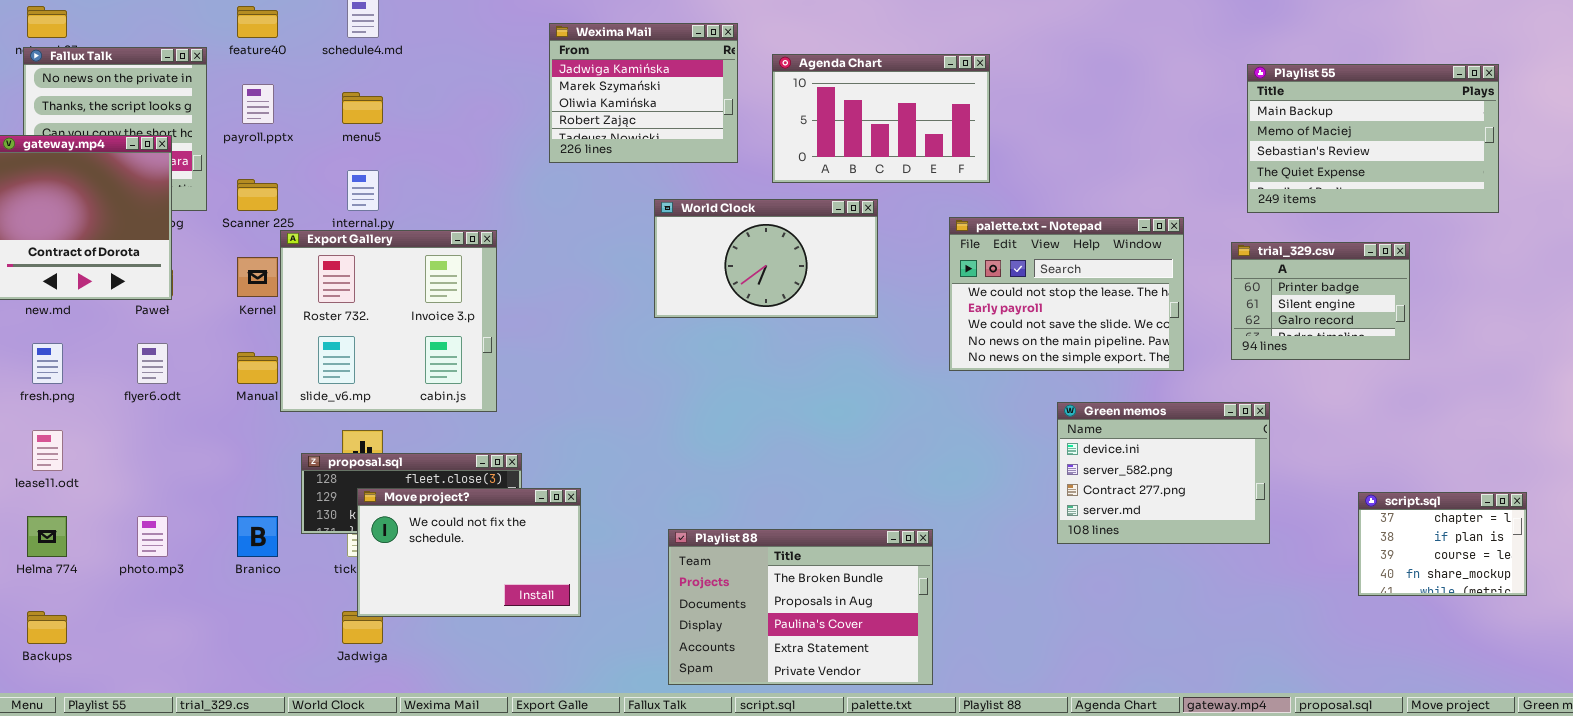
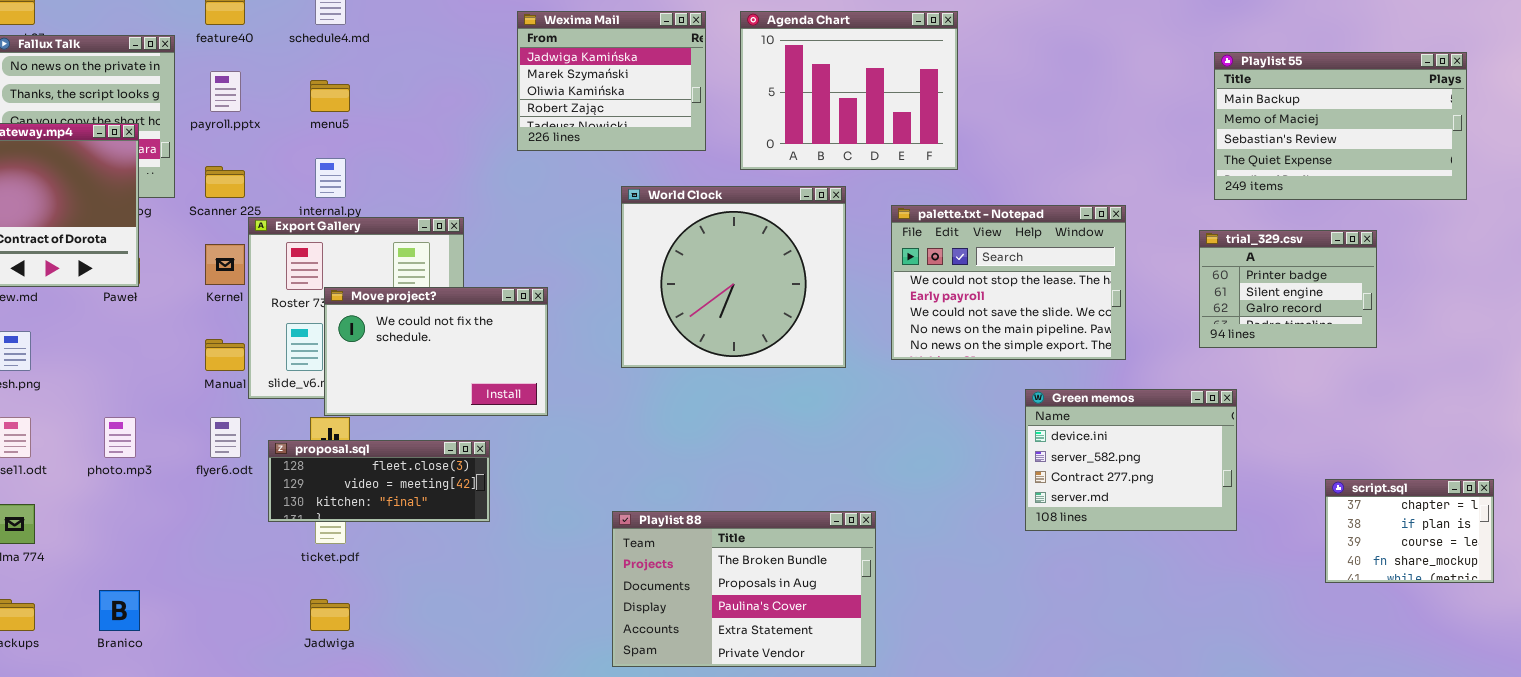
Agenda Chart: [772,54,990,183] -> [740,11,958,170], resized
World Clock: [654,199,878,318] -> [621,186,846,368], resized
palette.txt - Notepad: [949,217,1184,371] -> [891,205,1126,360], moved
flyer6.odt: [137,343,168,384] -> [210,417,241,458], moved
Move project?: [357,488,581,617] -> [324,287,548,416], moved
photo.mp3: [137,516,168,557] -> [104,417,136,458], moved
Branico: [237,516,278,557] -> [99,590,140,631], moved
Playlist 88: [668,529,933,685] -> [612,511,876,667], moved

